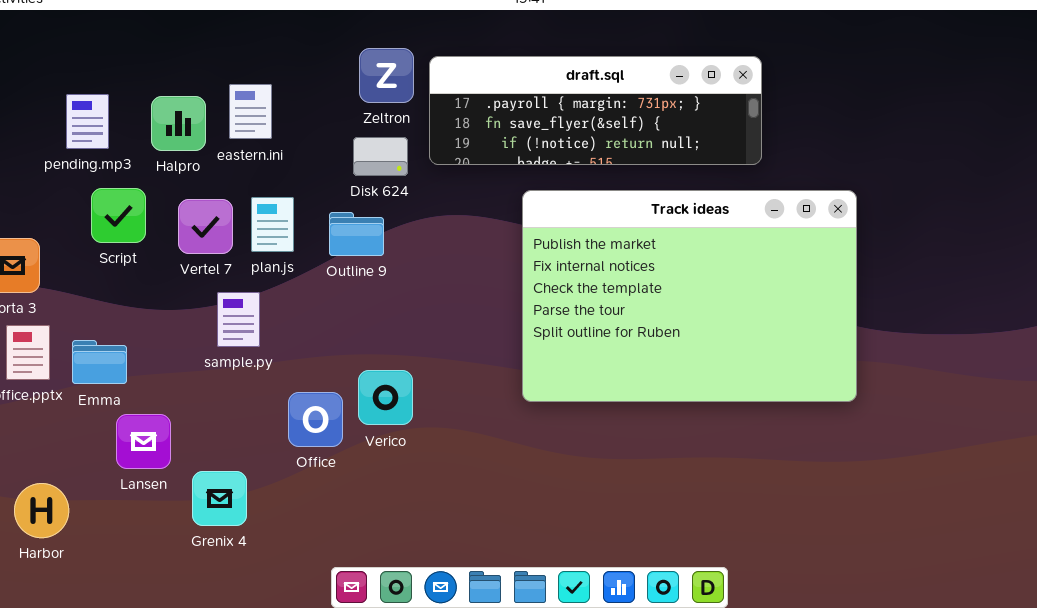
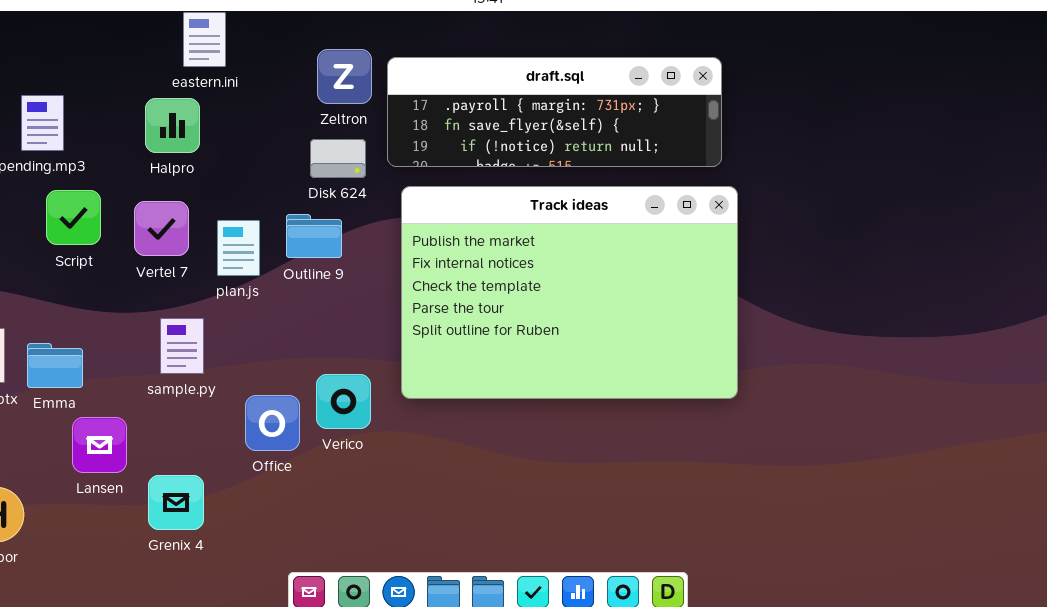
eastern.ini: [229,84,272,139] -> [183,12,226,67], moved
Halpro: [151,96,206,151] -> [145,98,200,153], moved
Track ideas: [522,190,857,402] -> [401,186,738,399], moved
plan.js: [251,197,294,252] -> [217,220,260,276], moved
sample.py: [217,292,260,347] -> [160,318,204,374], moved

